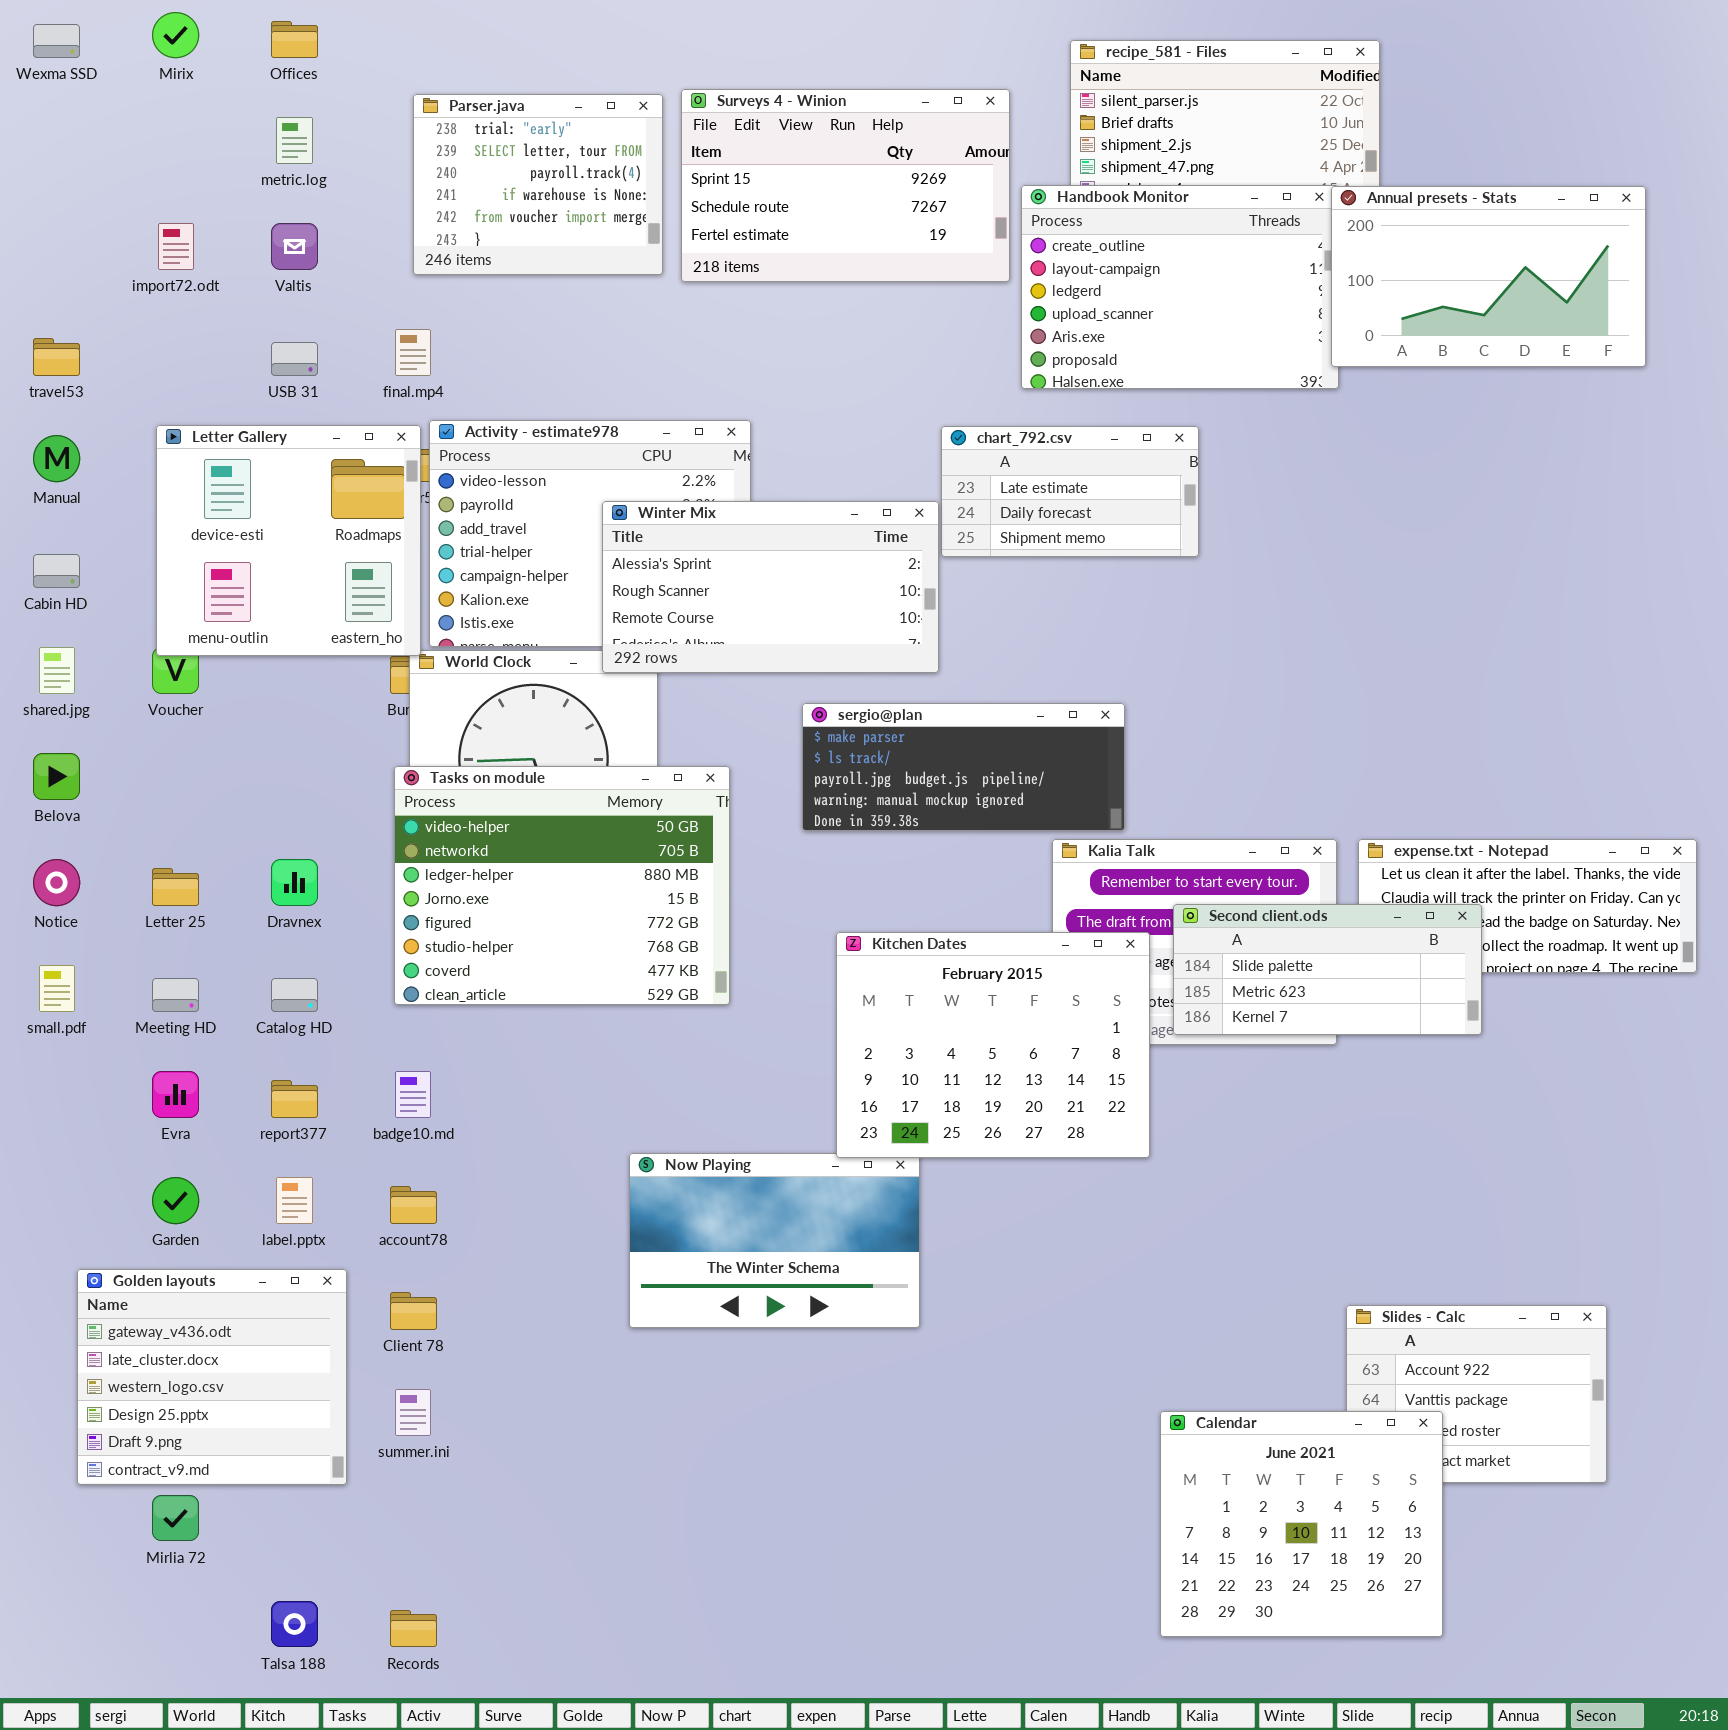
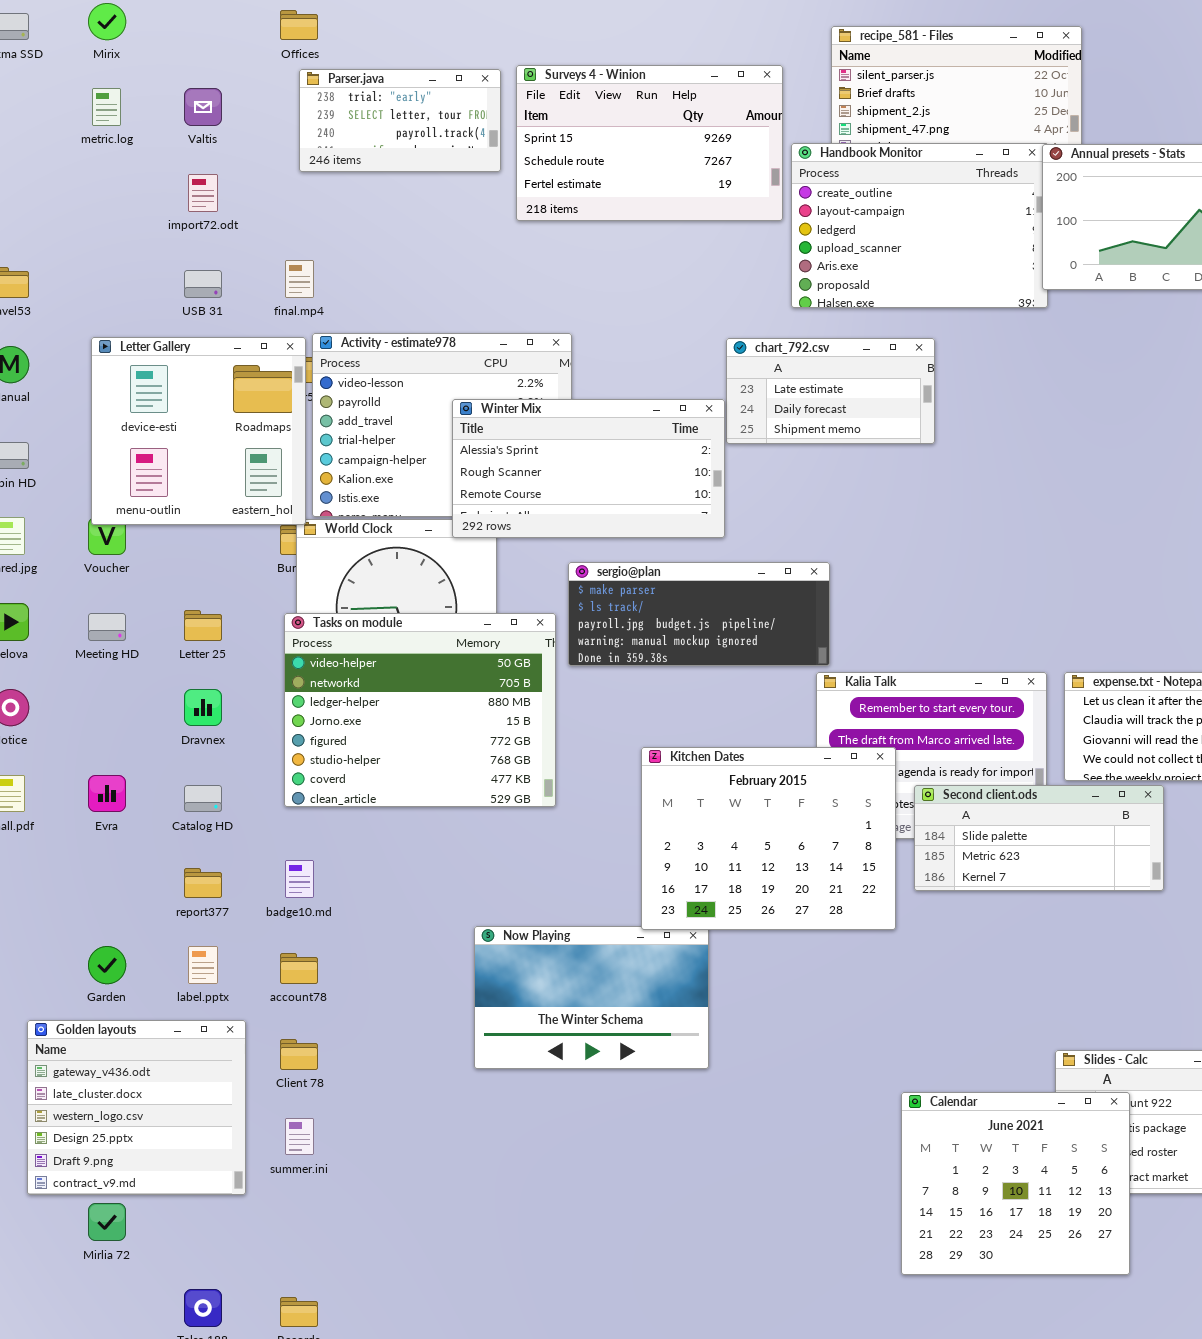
Offices: [271,21,318,58] -> [280,10,318,40], moved
Parser.java: [413,94,663,275] -> [299,69,501,172], resized
metric.log: [276,117,313,164] -> [92,88,121,126], moved
import72.odt: [158,223,194,270] -> [188,174,218,212], moved
Valtis: [271,223,318,270] -> [184,88,222,126], moved
sergio@plan: [802,703,1125,831] -> [568,562,830,666], moved
Letter 25: [152,868,199,906] -> [184,610,222,641], moved
Second client.ods: [1173,904,1482,1035] -> [914,785,1164,891], moved
Meeting HD: [152,978,199,1012] -> [88,613,126,641], moved
Evra: [152,1071,199,1118] -> [88,775,126,812], moved
Calendar: [1160,1411,1443,1637] -> [901,1092,1130,1275], moved

